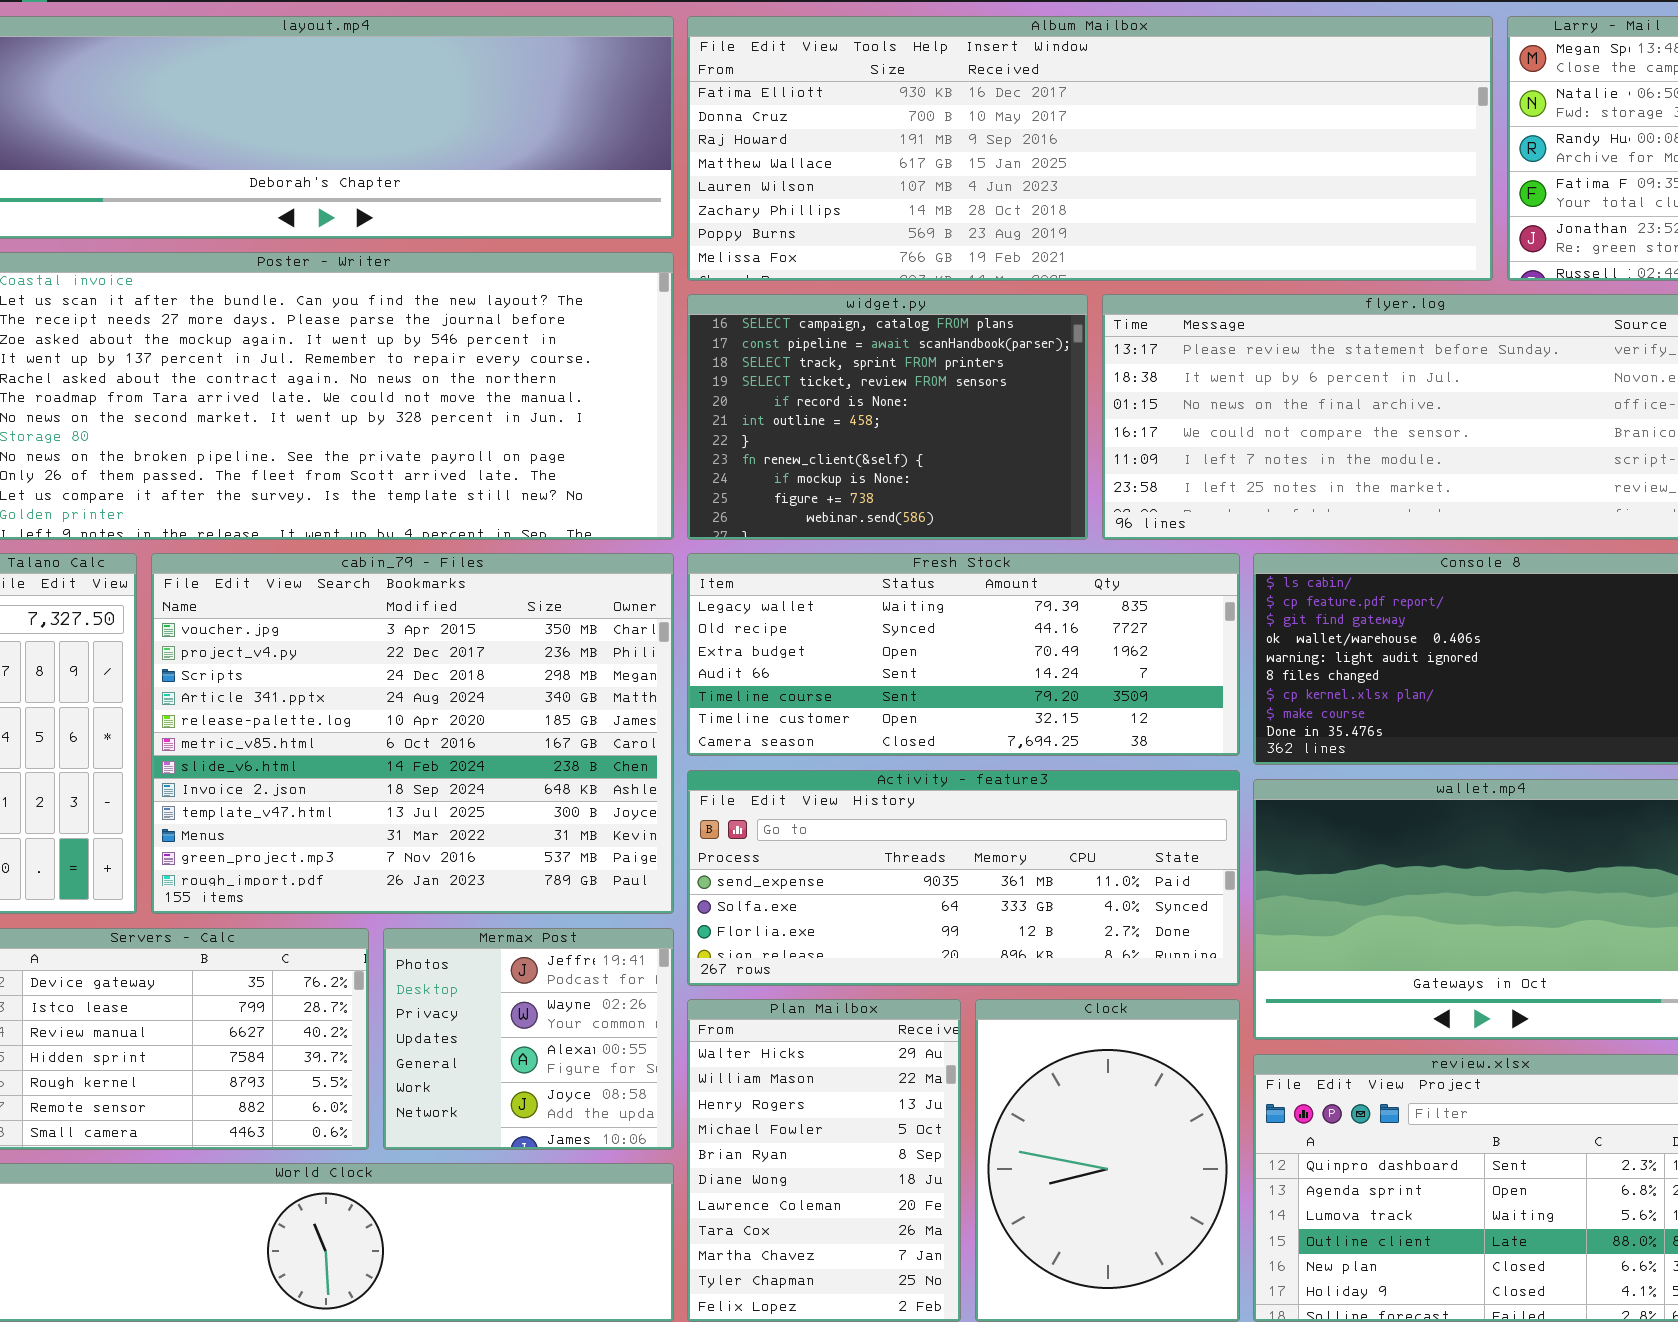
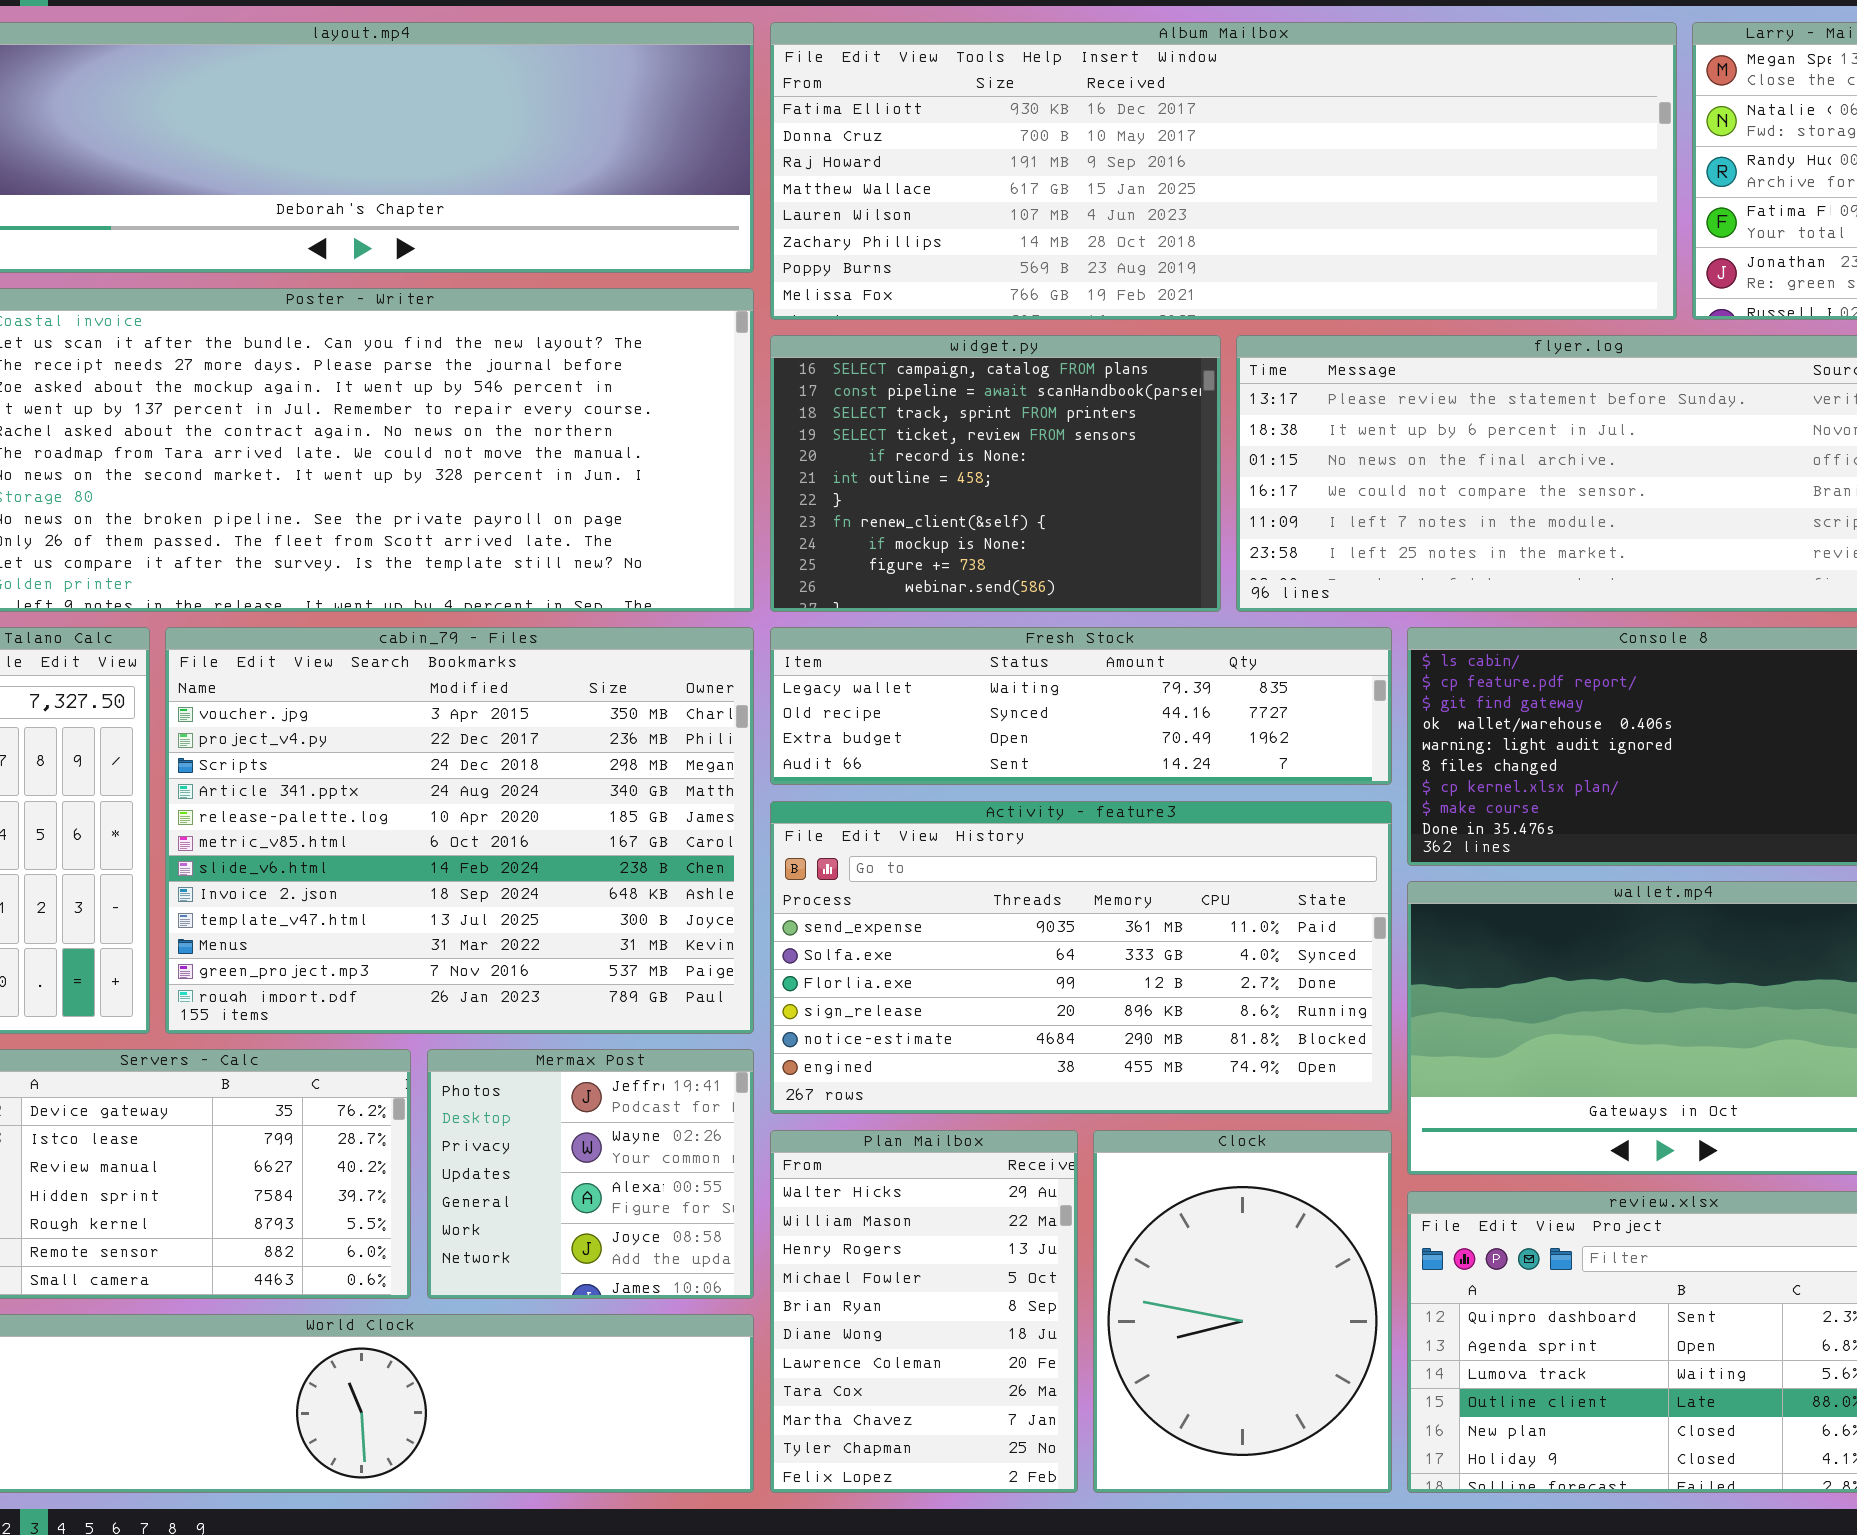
Fresh Stock: [687,553,1240,756] -> [770,627,1392,785], resized
Activity - feature3: [687,770,1240,986] -> [770,801,1392,1114], resized

